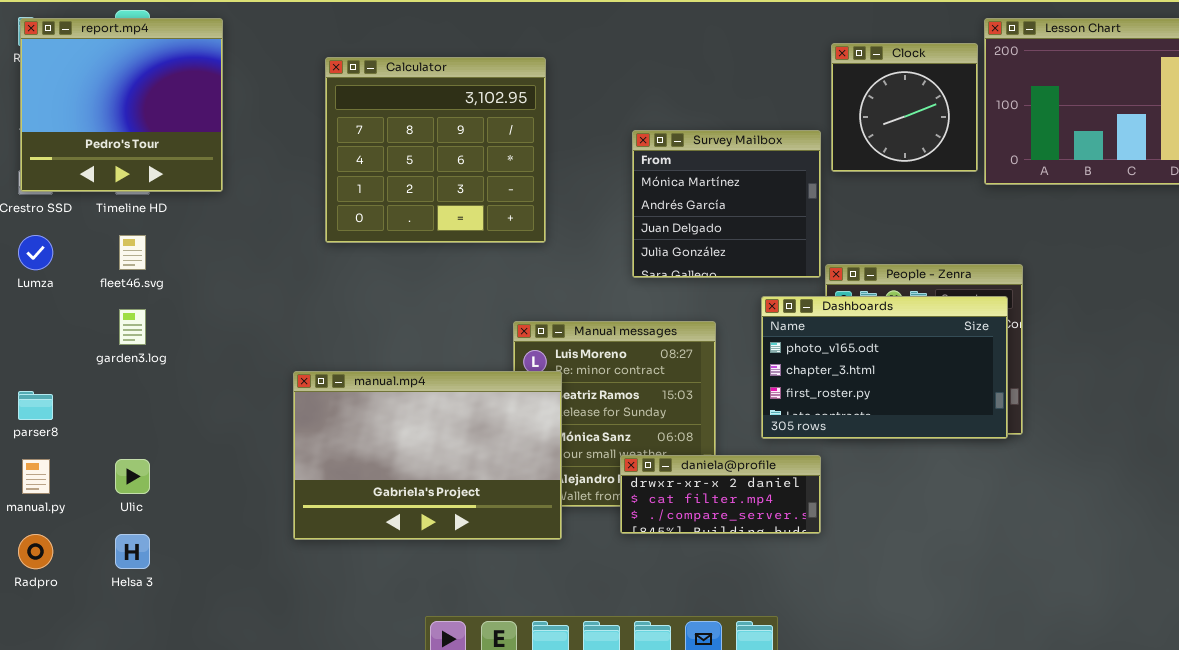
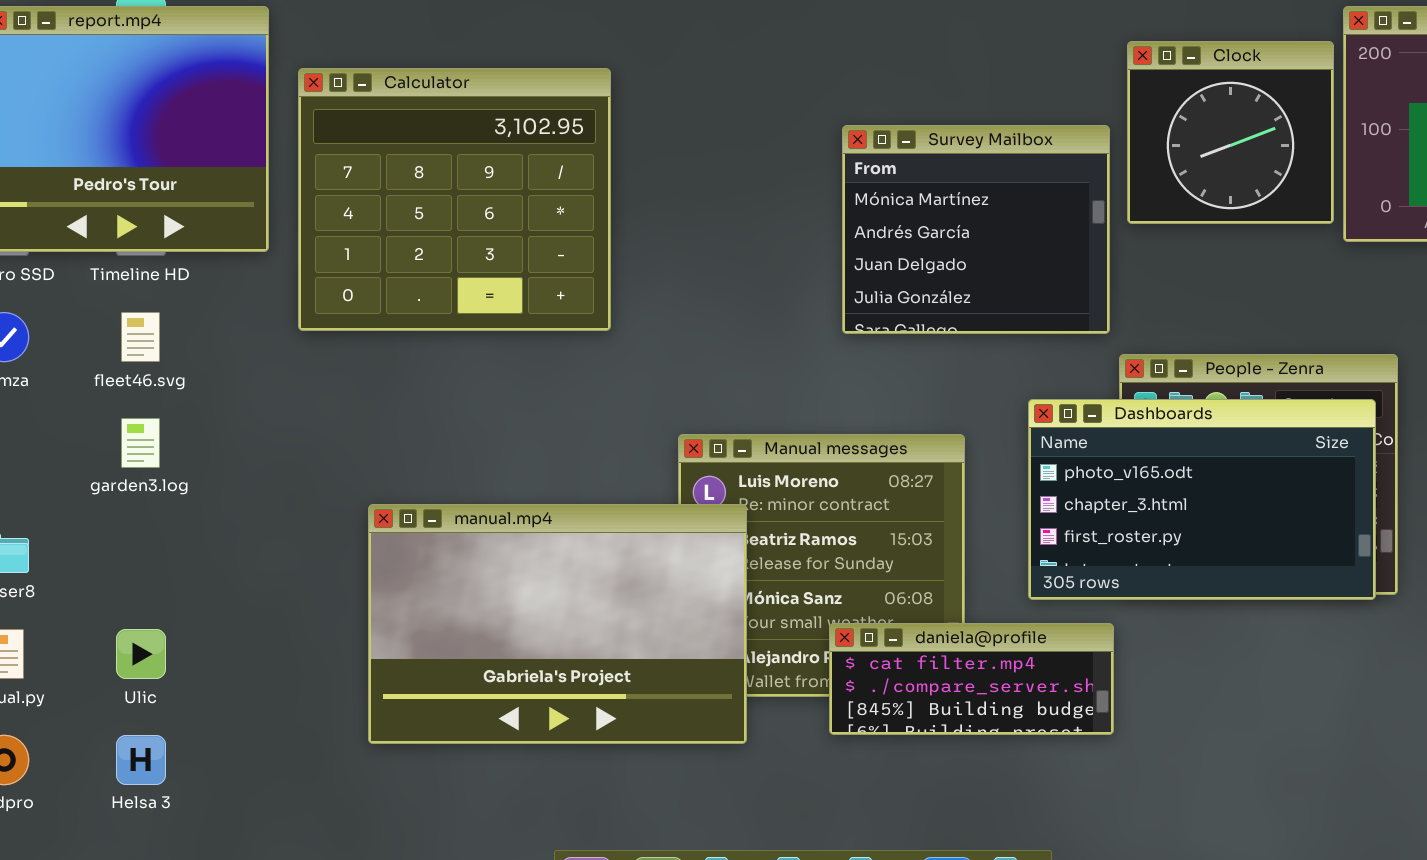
Calculator: [325,57,546,243] -> [298,68,611,331], moved
Survey Mailbox: [632,130,821,278] -> [842,125,1110,334], moved
daniela@profile: [620,455,821,534] -> [829,623,1114,735], scrolled down 1 row

